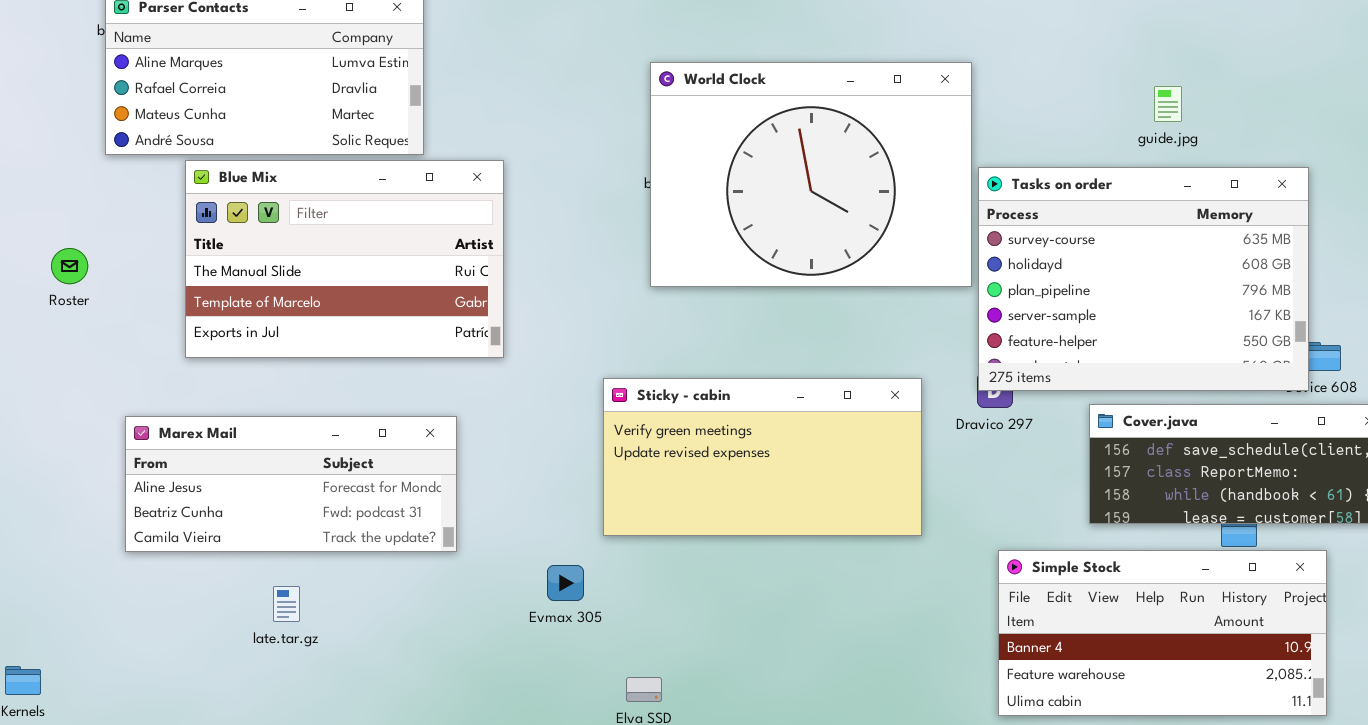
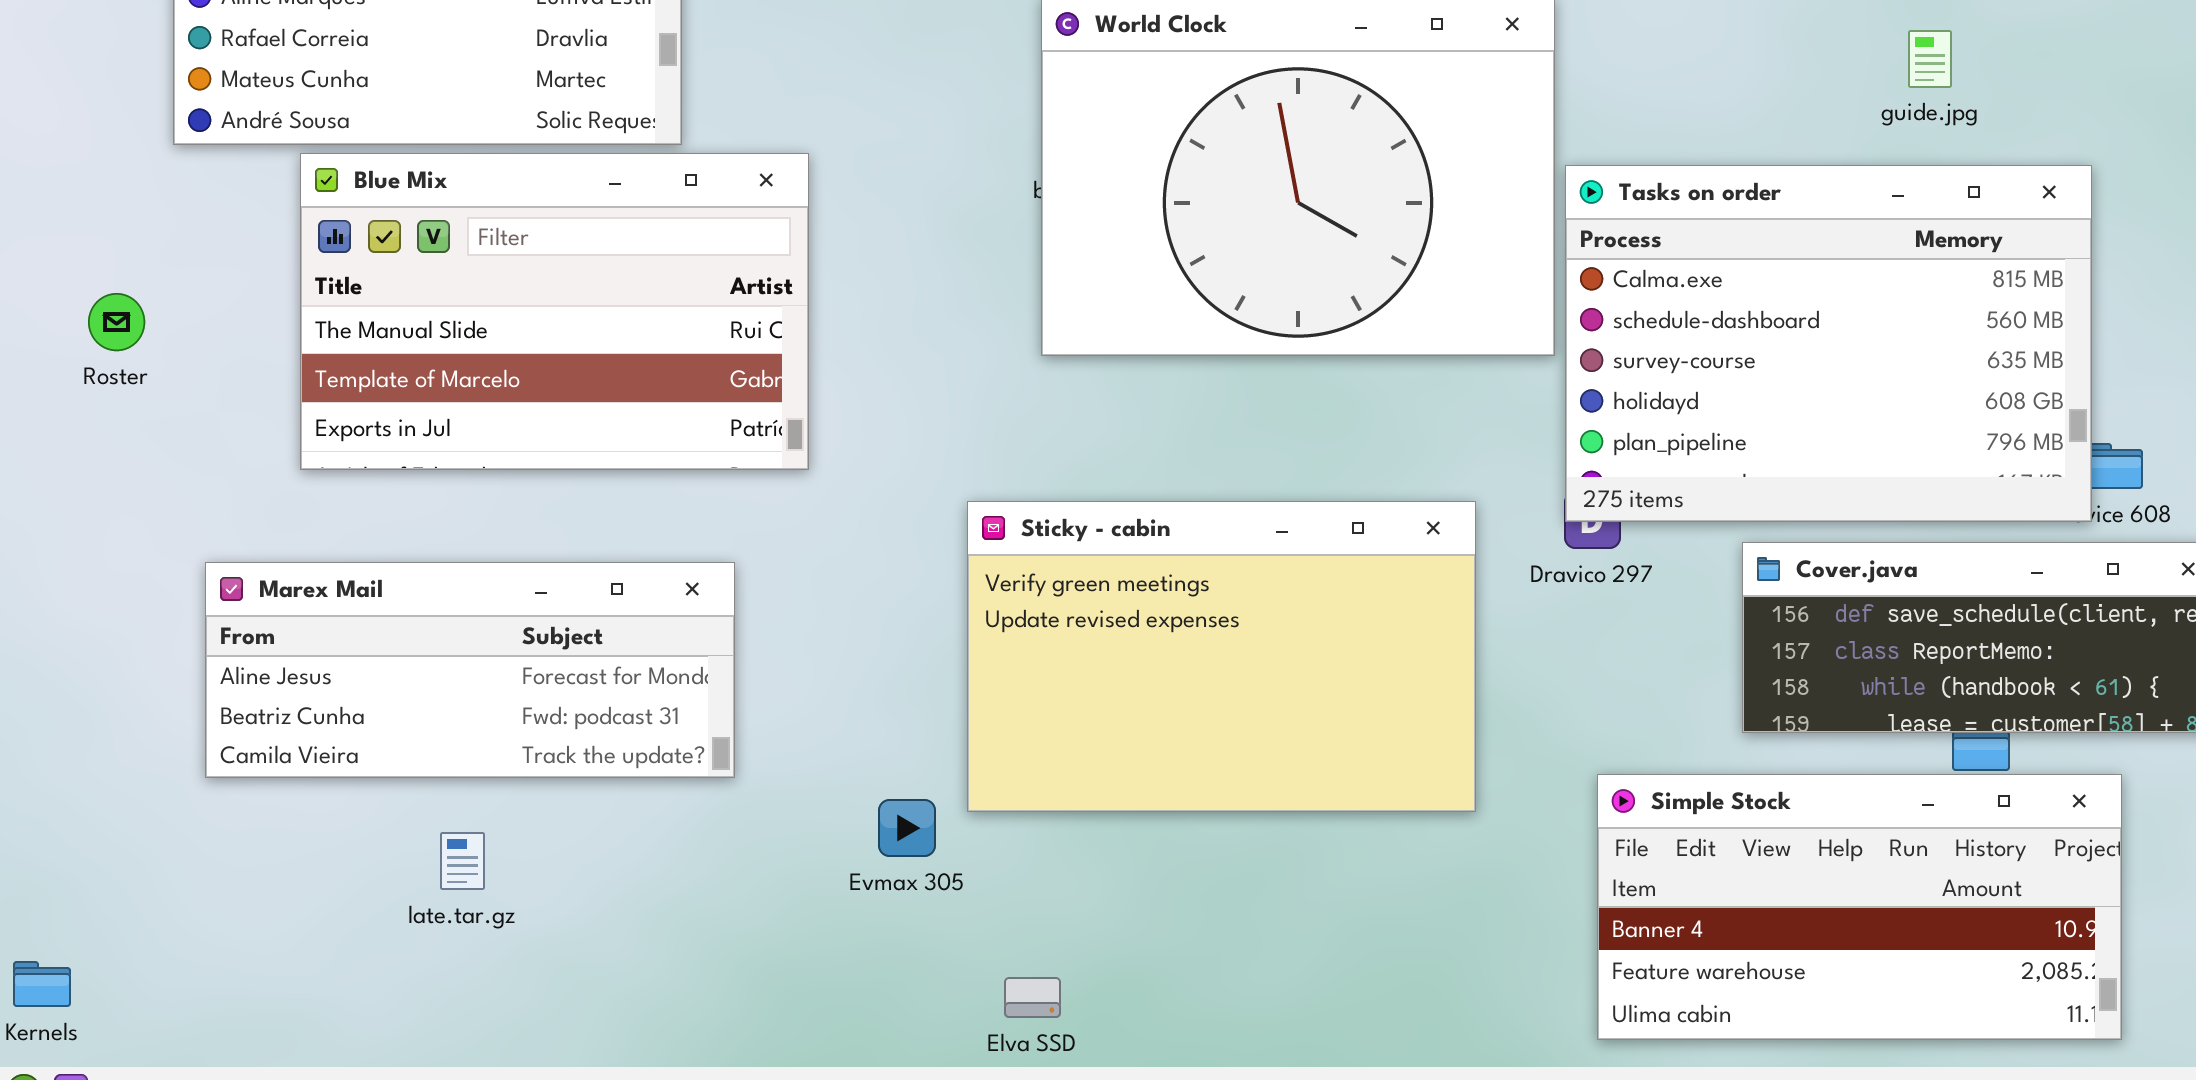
guide.jpg: [1154,86,1182,122] -> [1908,30,1952,88], moved
Tasks on order: [978,167,1309,391] -> [1565,165,2092,522], scrolled up 2 rows
Sticky - cabin: [603,378,922,536] -> [967,501,1476,812], resized

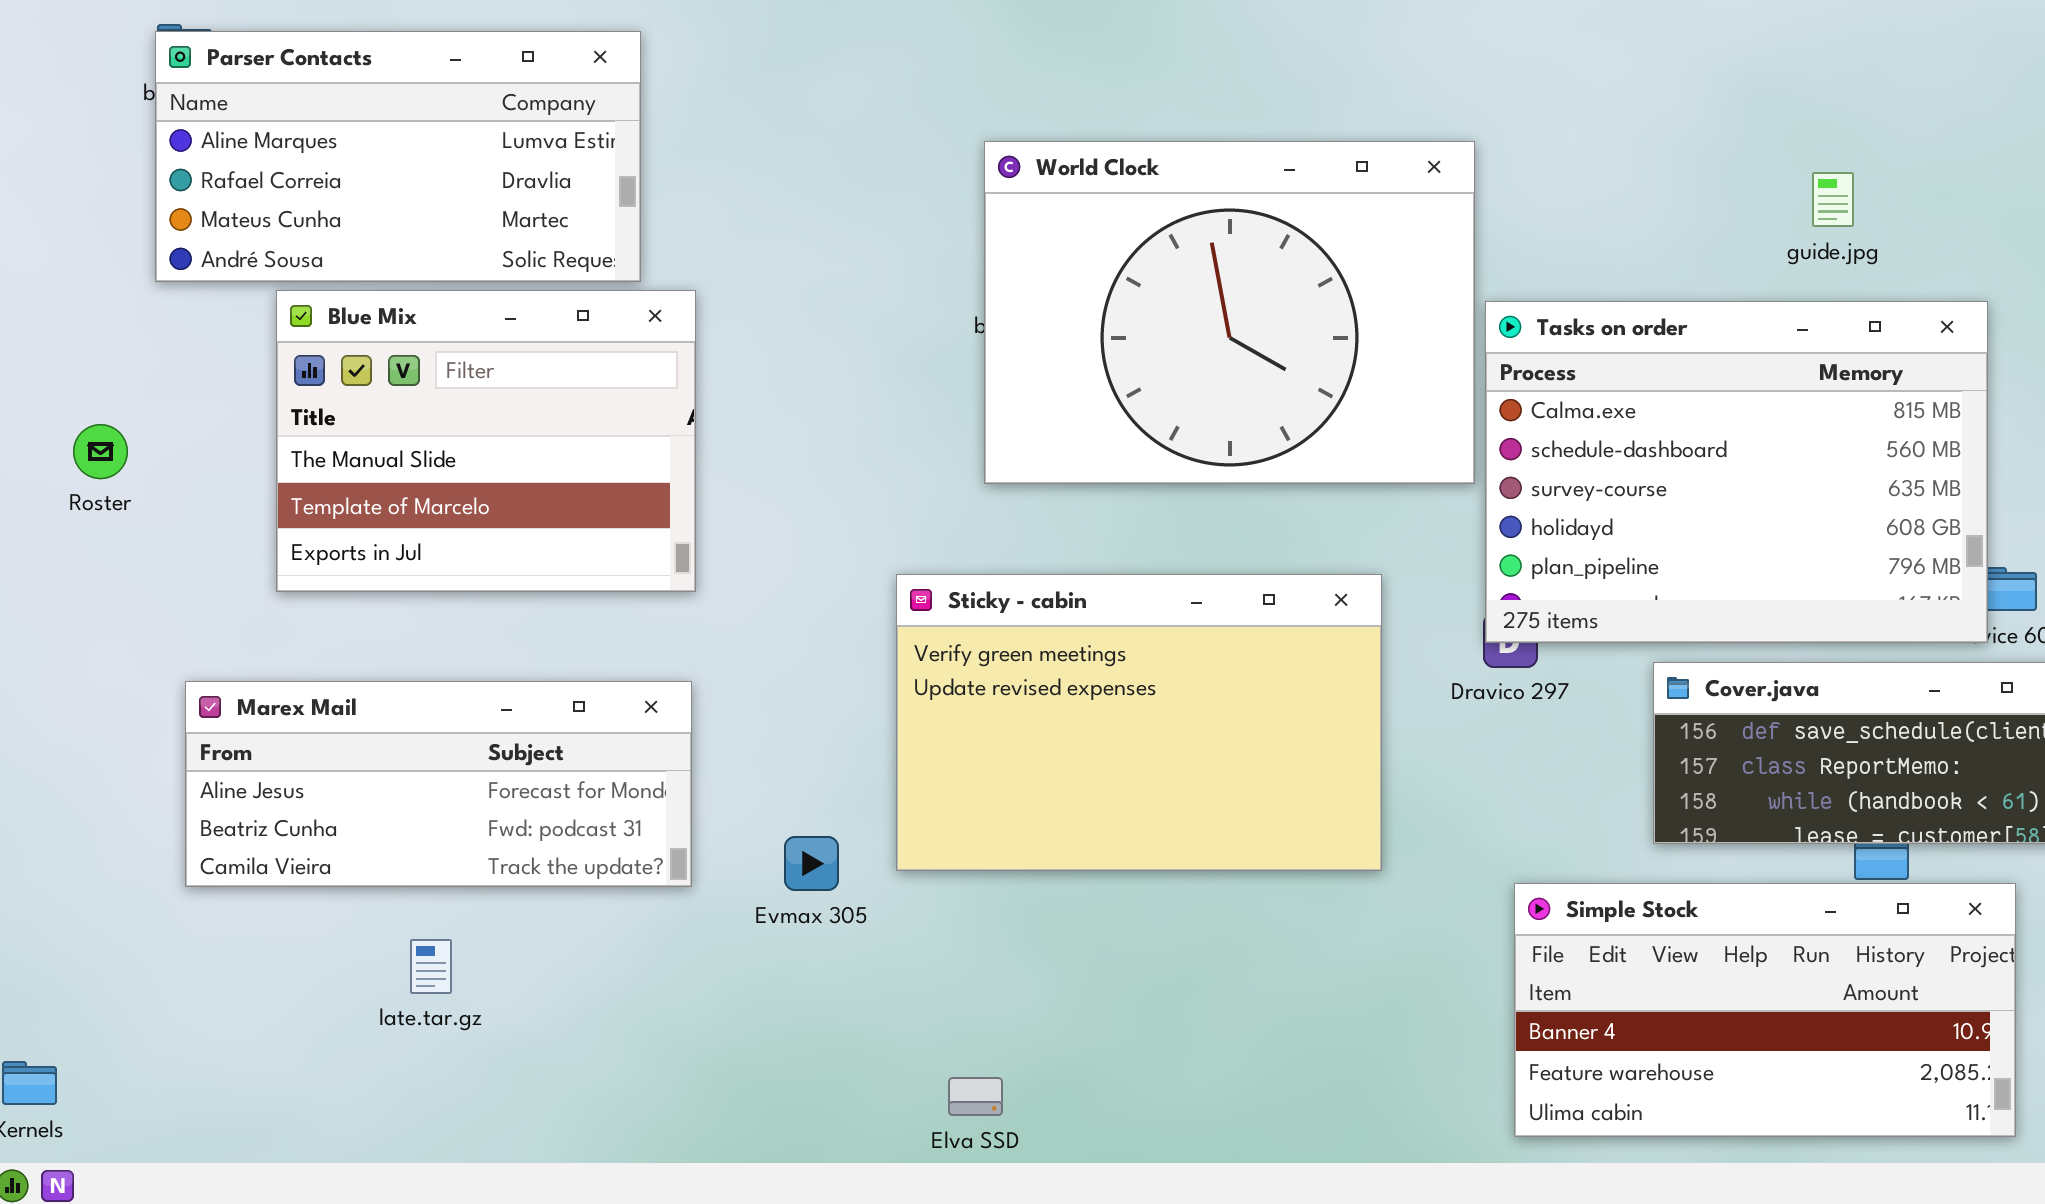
Blue Mix: [300,153,809,470] -> [276,290,696,592], resized
Sticky - cabin: [967,501,1476,812] -> [896,574,1382,871], moved
Evmax 305: [878,799,936,857] -> [784,836,839,891], moved

